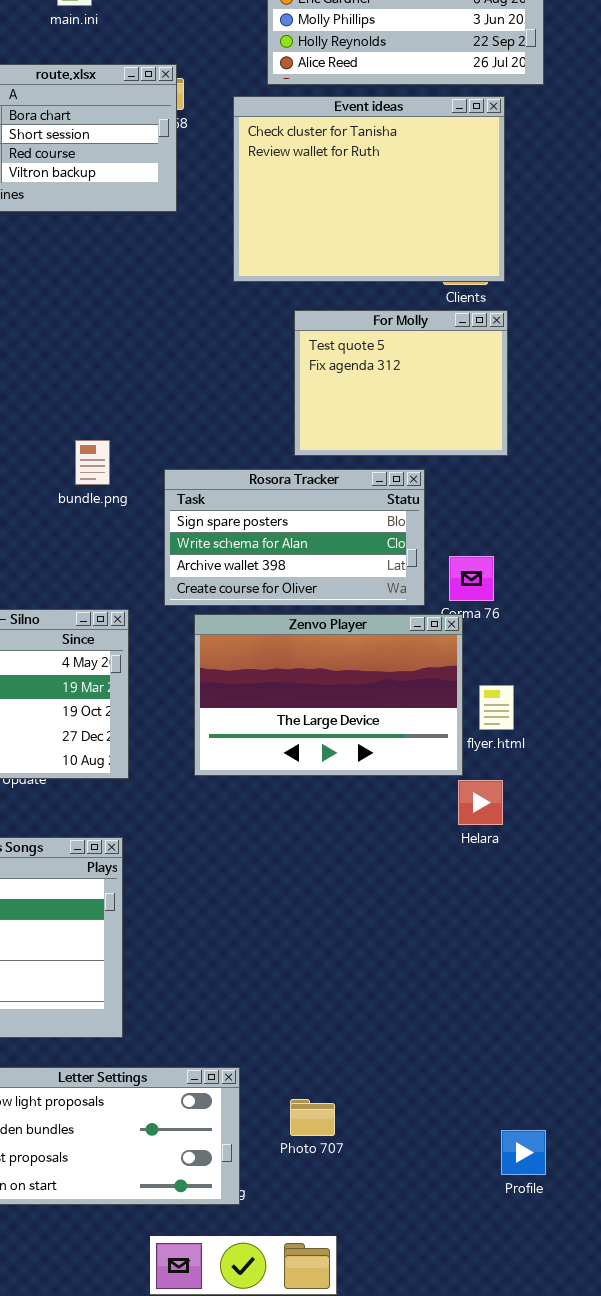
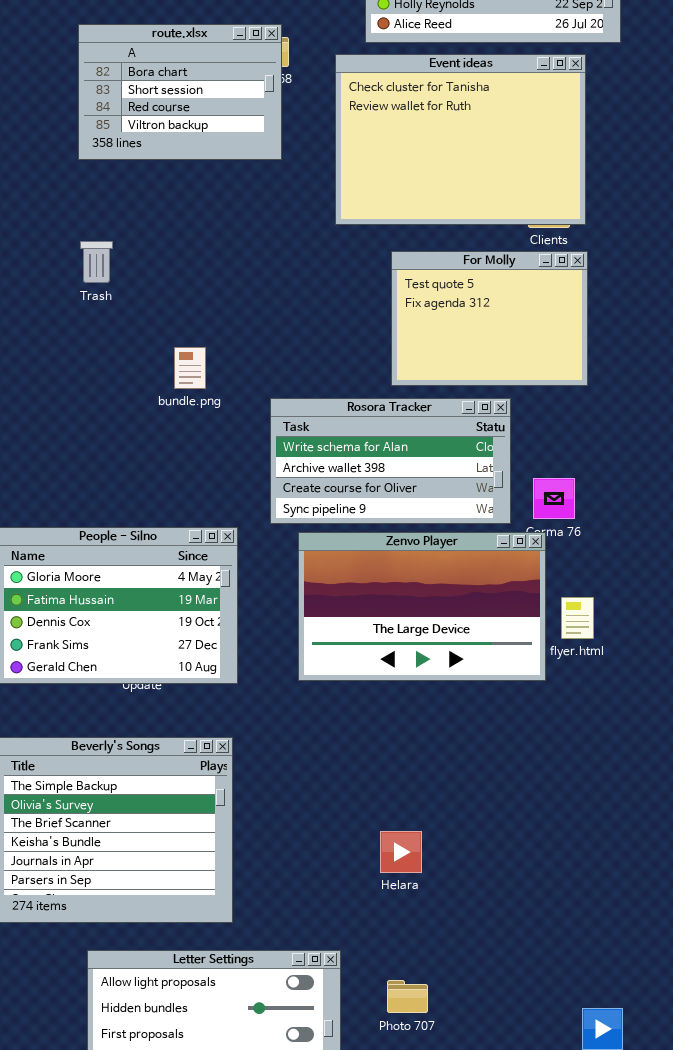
bundle.png: [75,440,110,485] -> [174,347,206,389], moved
Rosora Tracker: [164,469,425,606] -> [270,398,511,524], scrolled down 1 row
Helara: [458,780,503,825] -> [380,831,422,873], moved

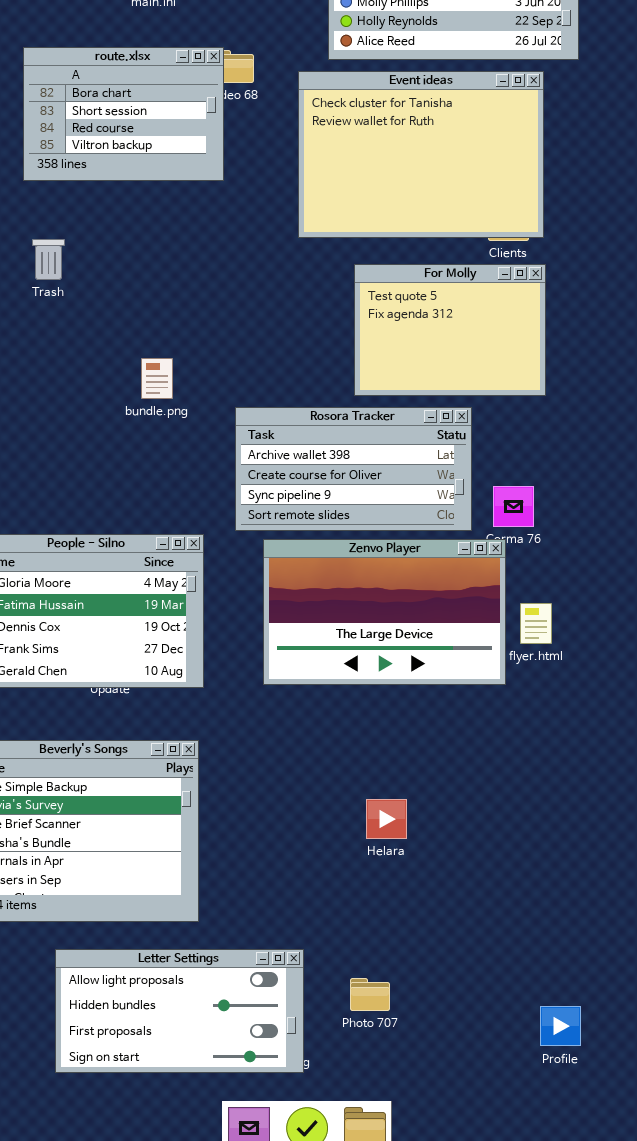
route.xlsx: [78,24,282,160] -> [23,47,224,181], moved
Trash: [80,241,113,283] -> [32,239,65,280], moved
Rosora Tracker: [270,398,511,524] -> [235,407,472,531], scrolled down 1 row
Helara: [380,831,422,873] -> [366,799,407,839], moved

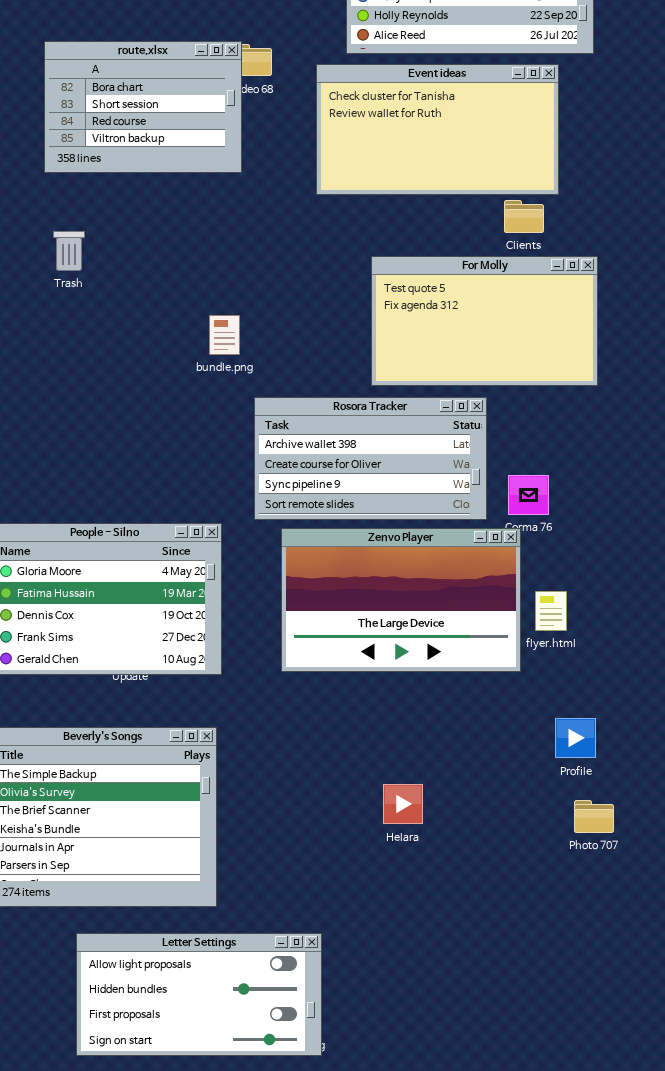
Event ideas: [298,71,544,238] -> [316,64,559,195], resized
For Molly: [354,264,546,396] -> [371,256,598,386], resized
bundle.png: [141,358,173,399] -> [209,315,240,355], moved
Photo 707: [350,978,390,1011] -> [574,800,614,833], moved
Profile: [540,1006,581,1046] -> [555,718,596,758], moved

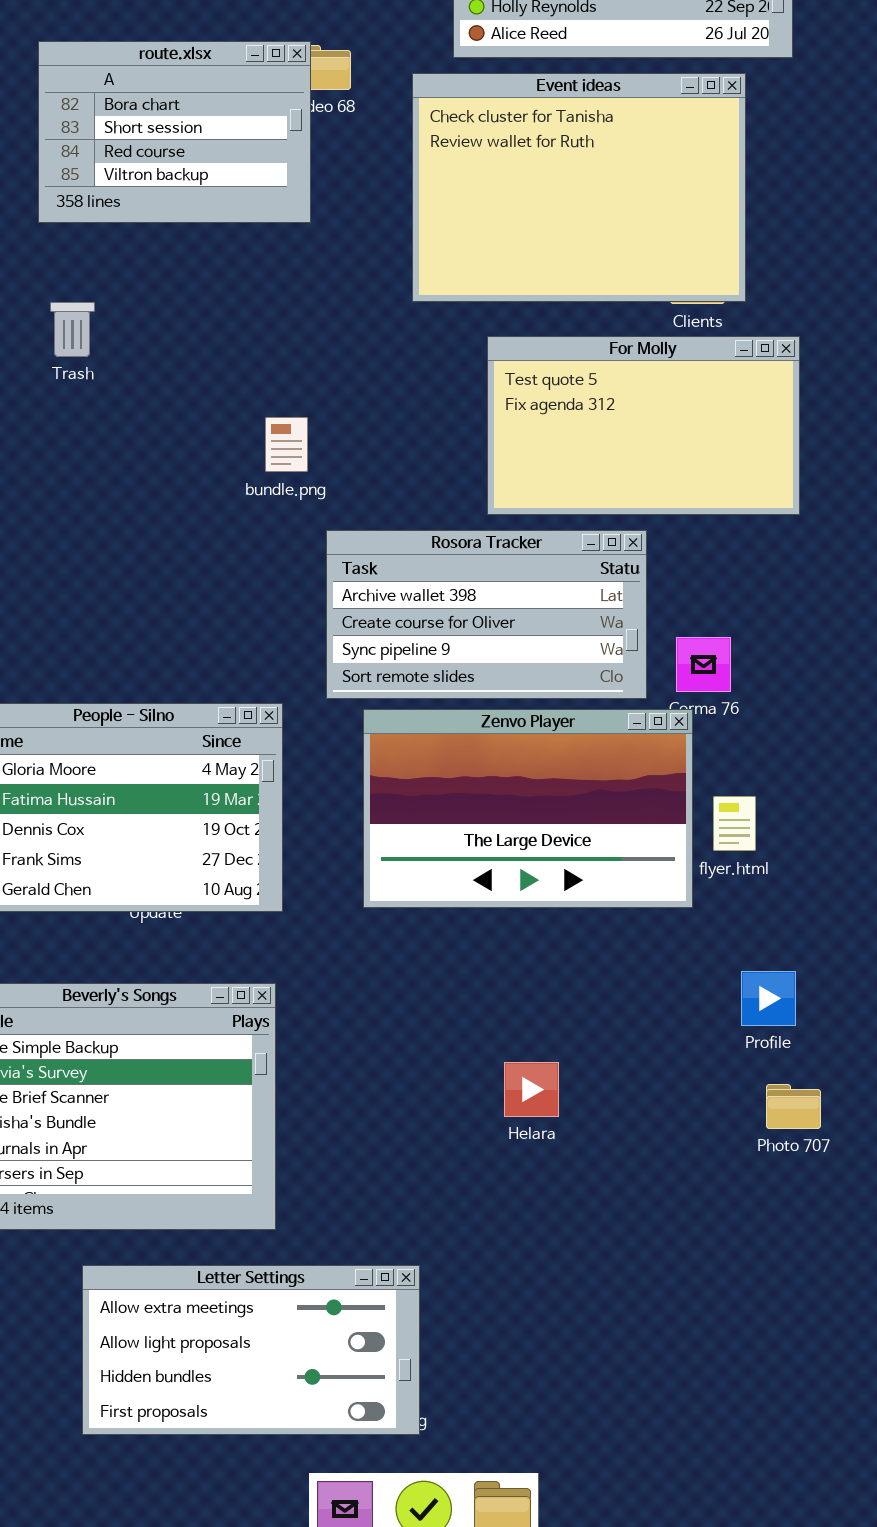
Event ideas: [316,64,559,195] -> [412,73,746,302], resized
Letter Settings: [76,933,322,1056] -> [82,1265,420,1435], scrolled up 1 row

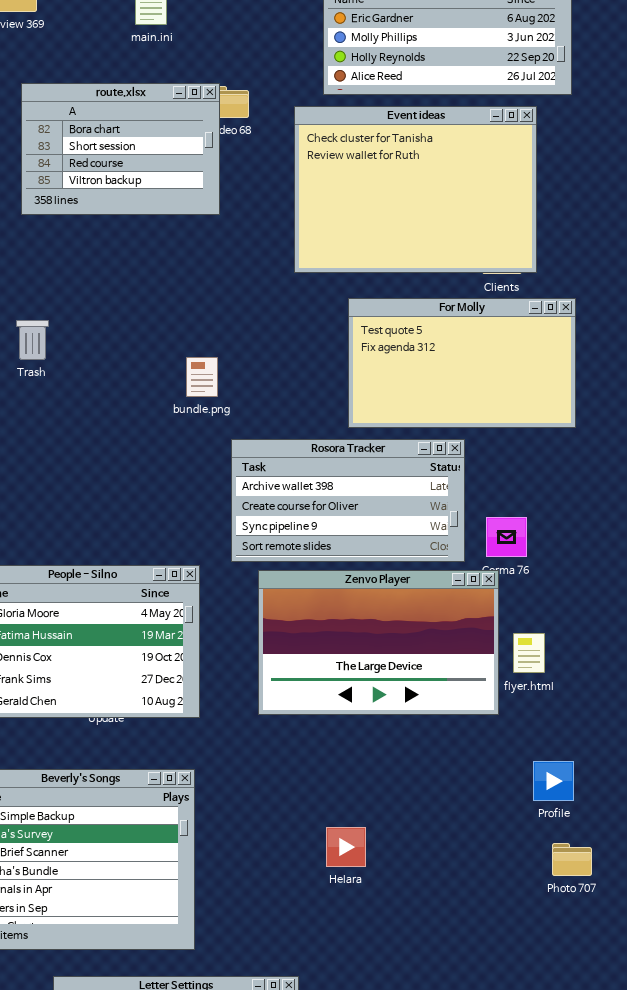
Trash: [50,302,95,357] -> [16,320,49,360], moved
Helara: [504,1062,559,1117] -> [326,827,366,867], moved

